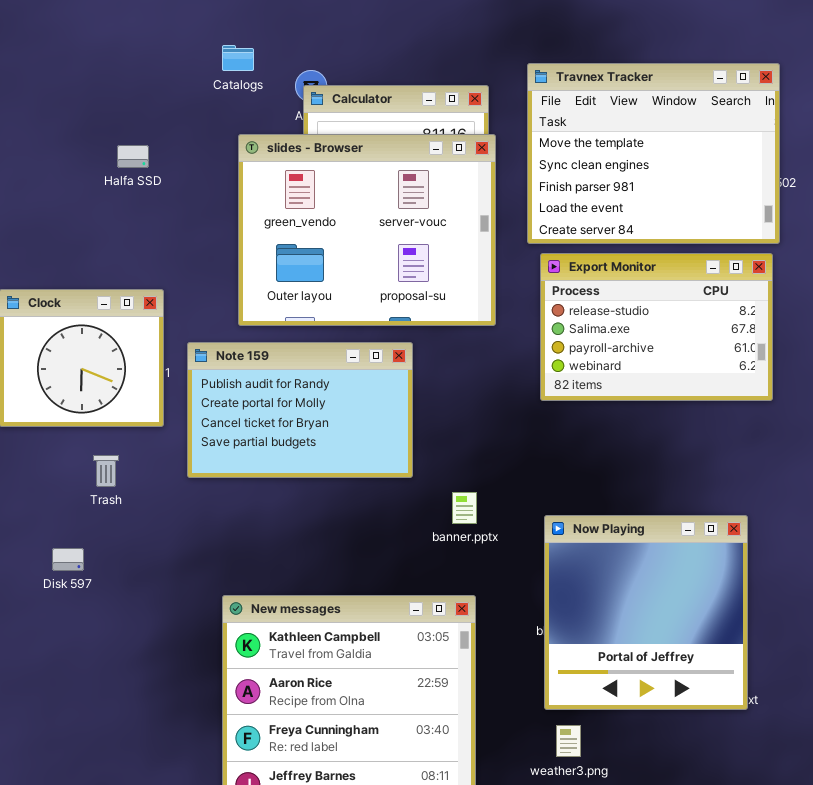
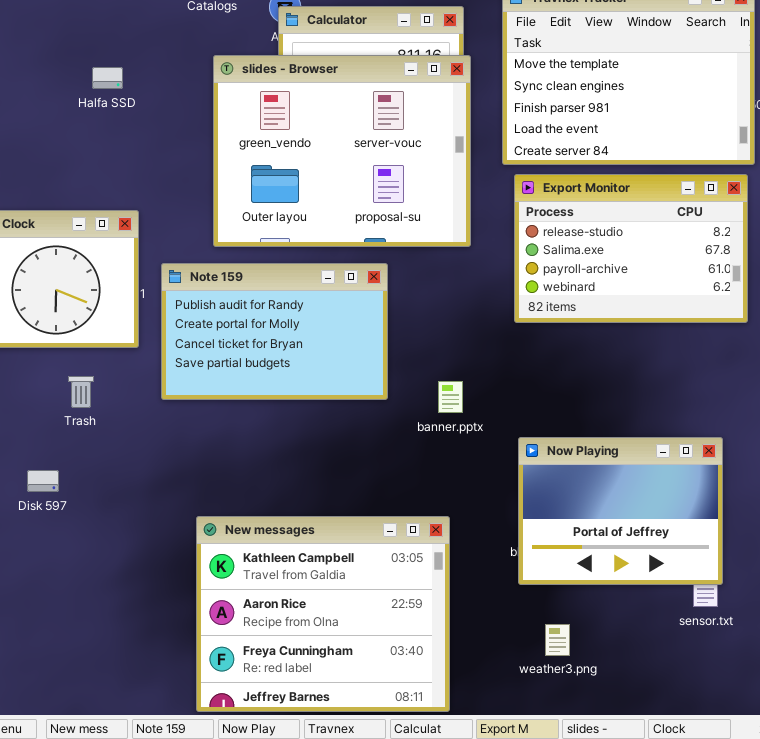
banner.pptx: [452,492,477,524] -> [438,381,463,413], moved
Now Playing: [544,515,748,710] -> [518,437,723,585], resized
weather3.png: [556,725,581,757] -> [545,624,570,656], moved

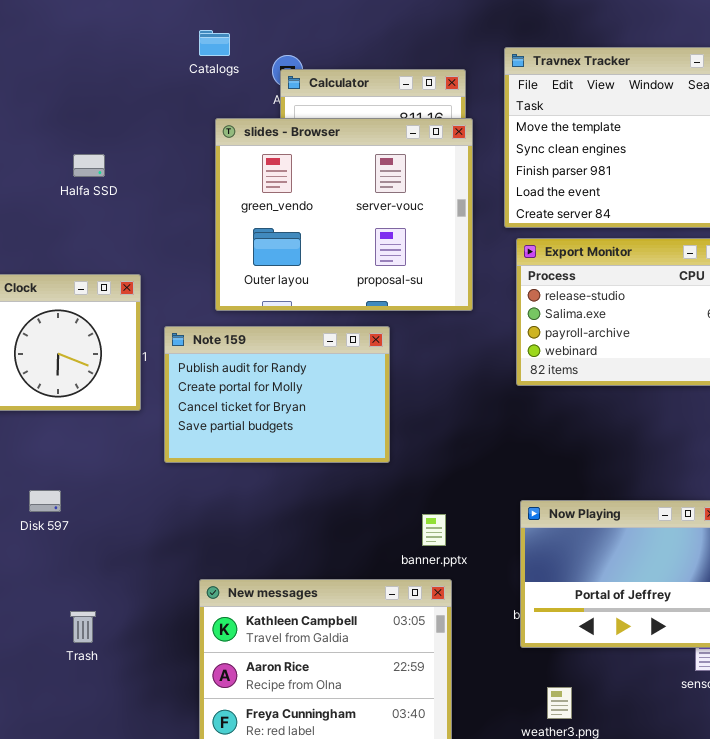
Halfa SSD: [92,67,123,89] -> [73,154,105,177], moved
Trash: [68,376,94,408] -> [70,611,96,643], moved
banner.pptx: [438,381,463,413] -> [422,514,446,546], moved
Disk 597: [27,470,59,492] -> [29,490,61,512], moved

